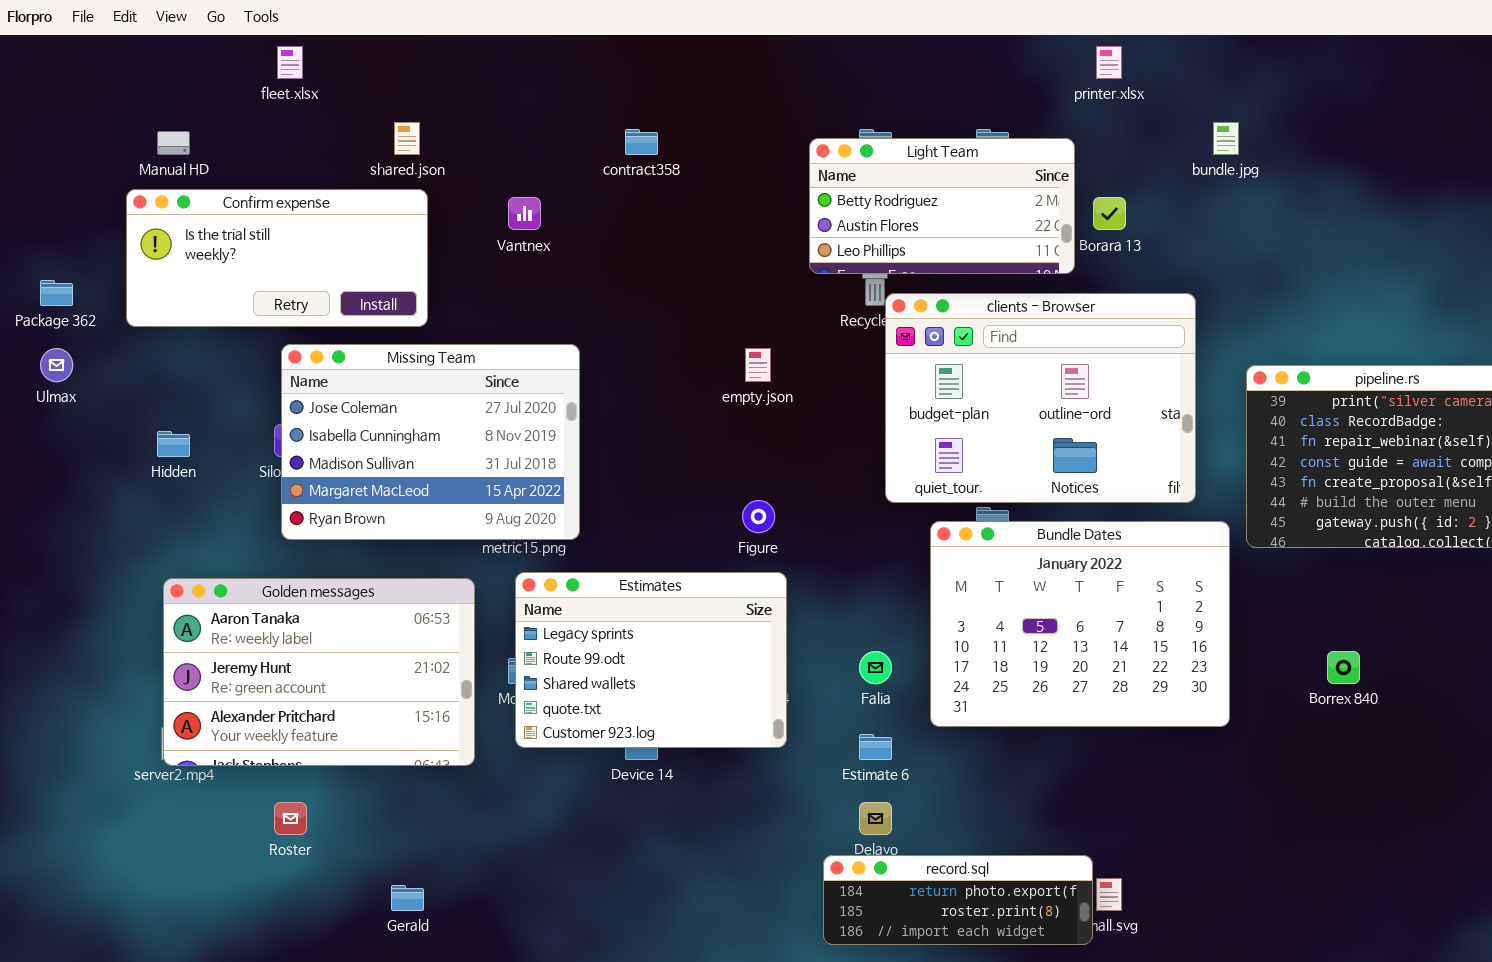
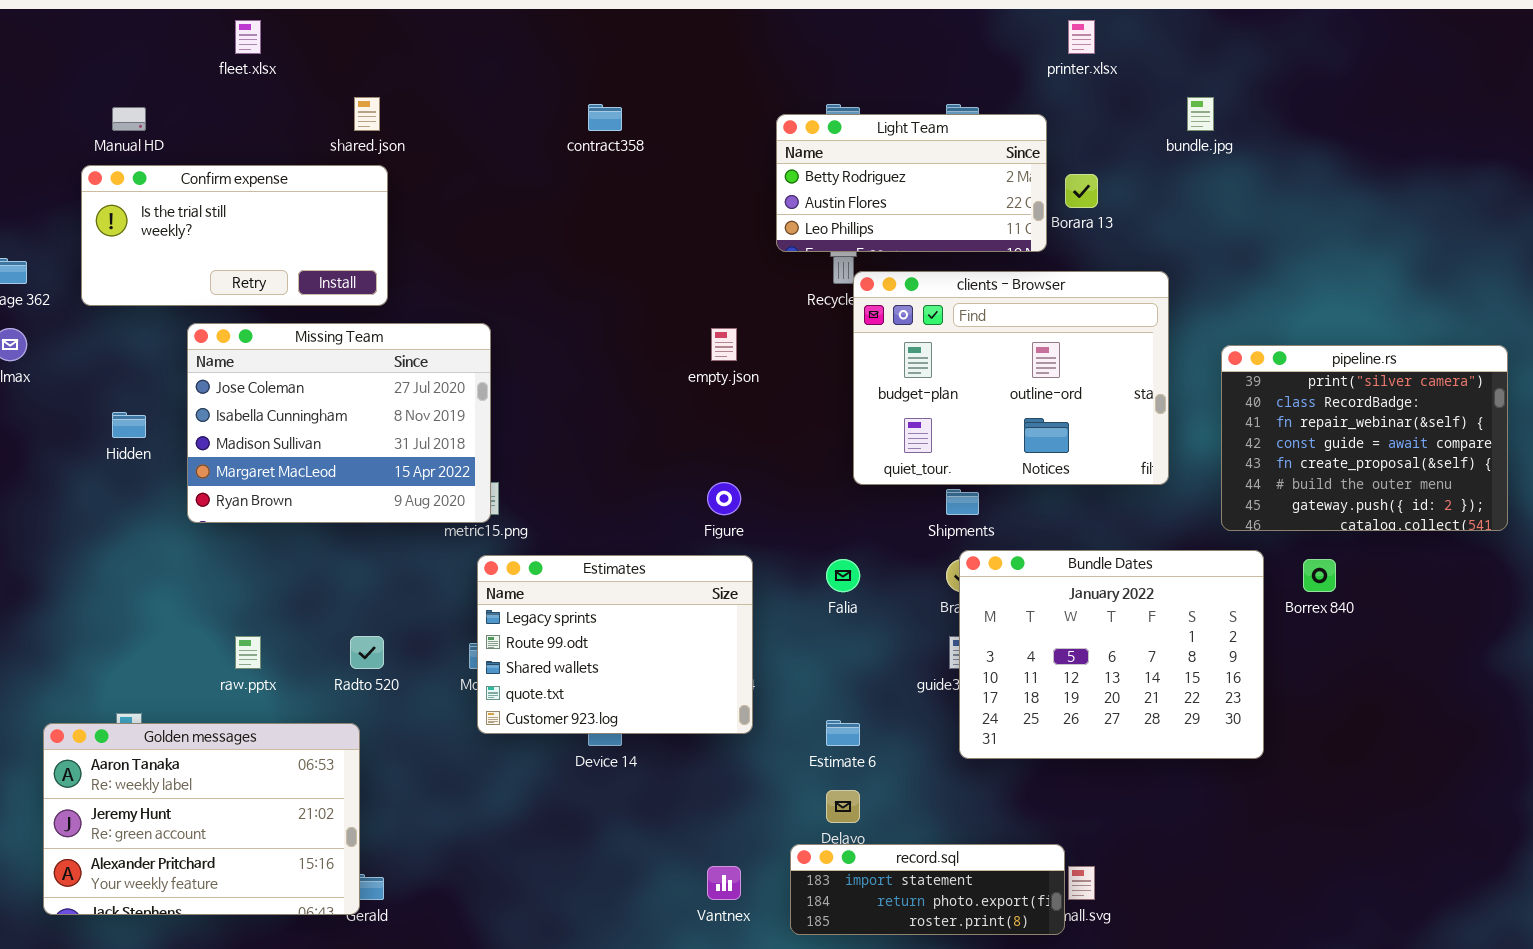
Vantnex: [508,197,541,230] -> [707,866,741,900], moved
Missing Team: [281,344,580,540] -> [187,323,491,523], moved
Bundle Dates: [930,521,1230,727] -> [959,550,1264,759], moved
Golden messages: [163,578,475,766] -> [43,723,360,915], moved
Falia: [859,651,892,684] -> [826,559,860,592], moved
Borrex 840: [1327,651,1360,684] -> [1303,559,1336,592], moved
record.sql: [823,855,1093,945] -> [790,844,1065,935], scrolled up 1 row

